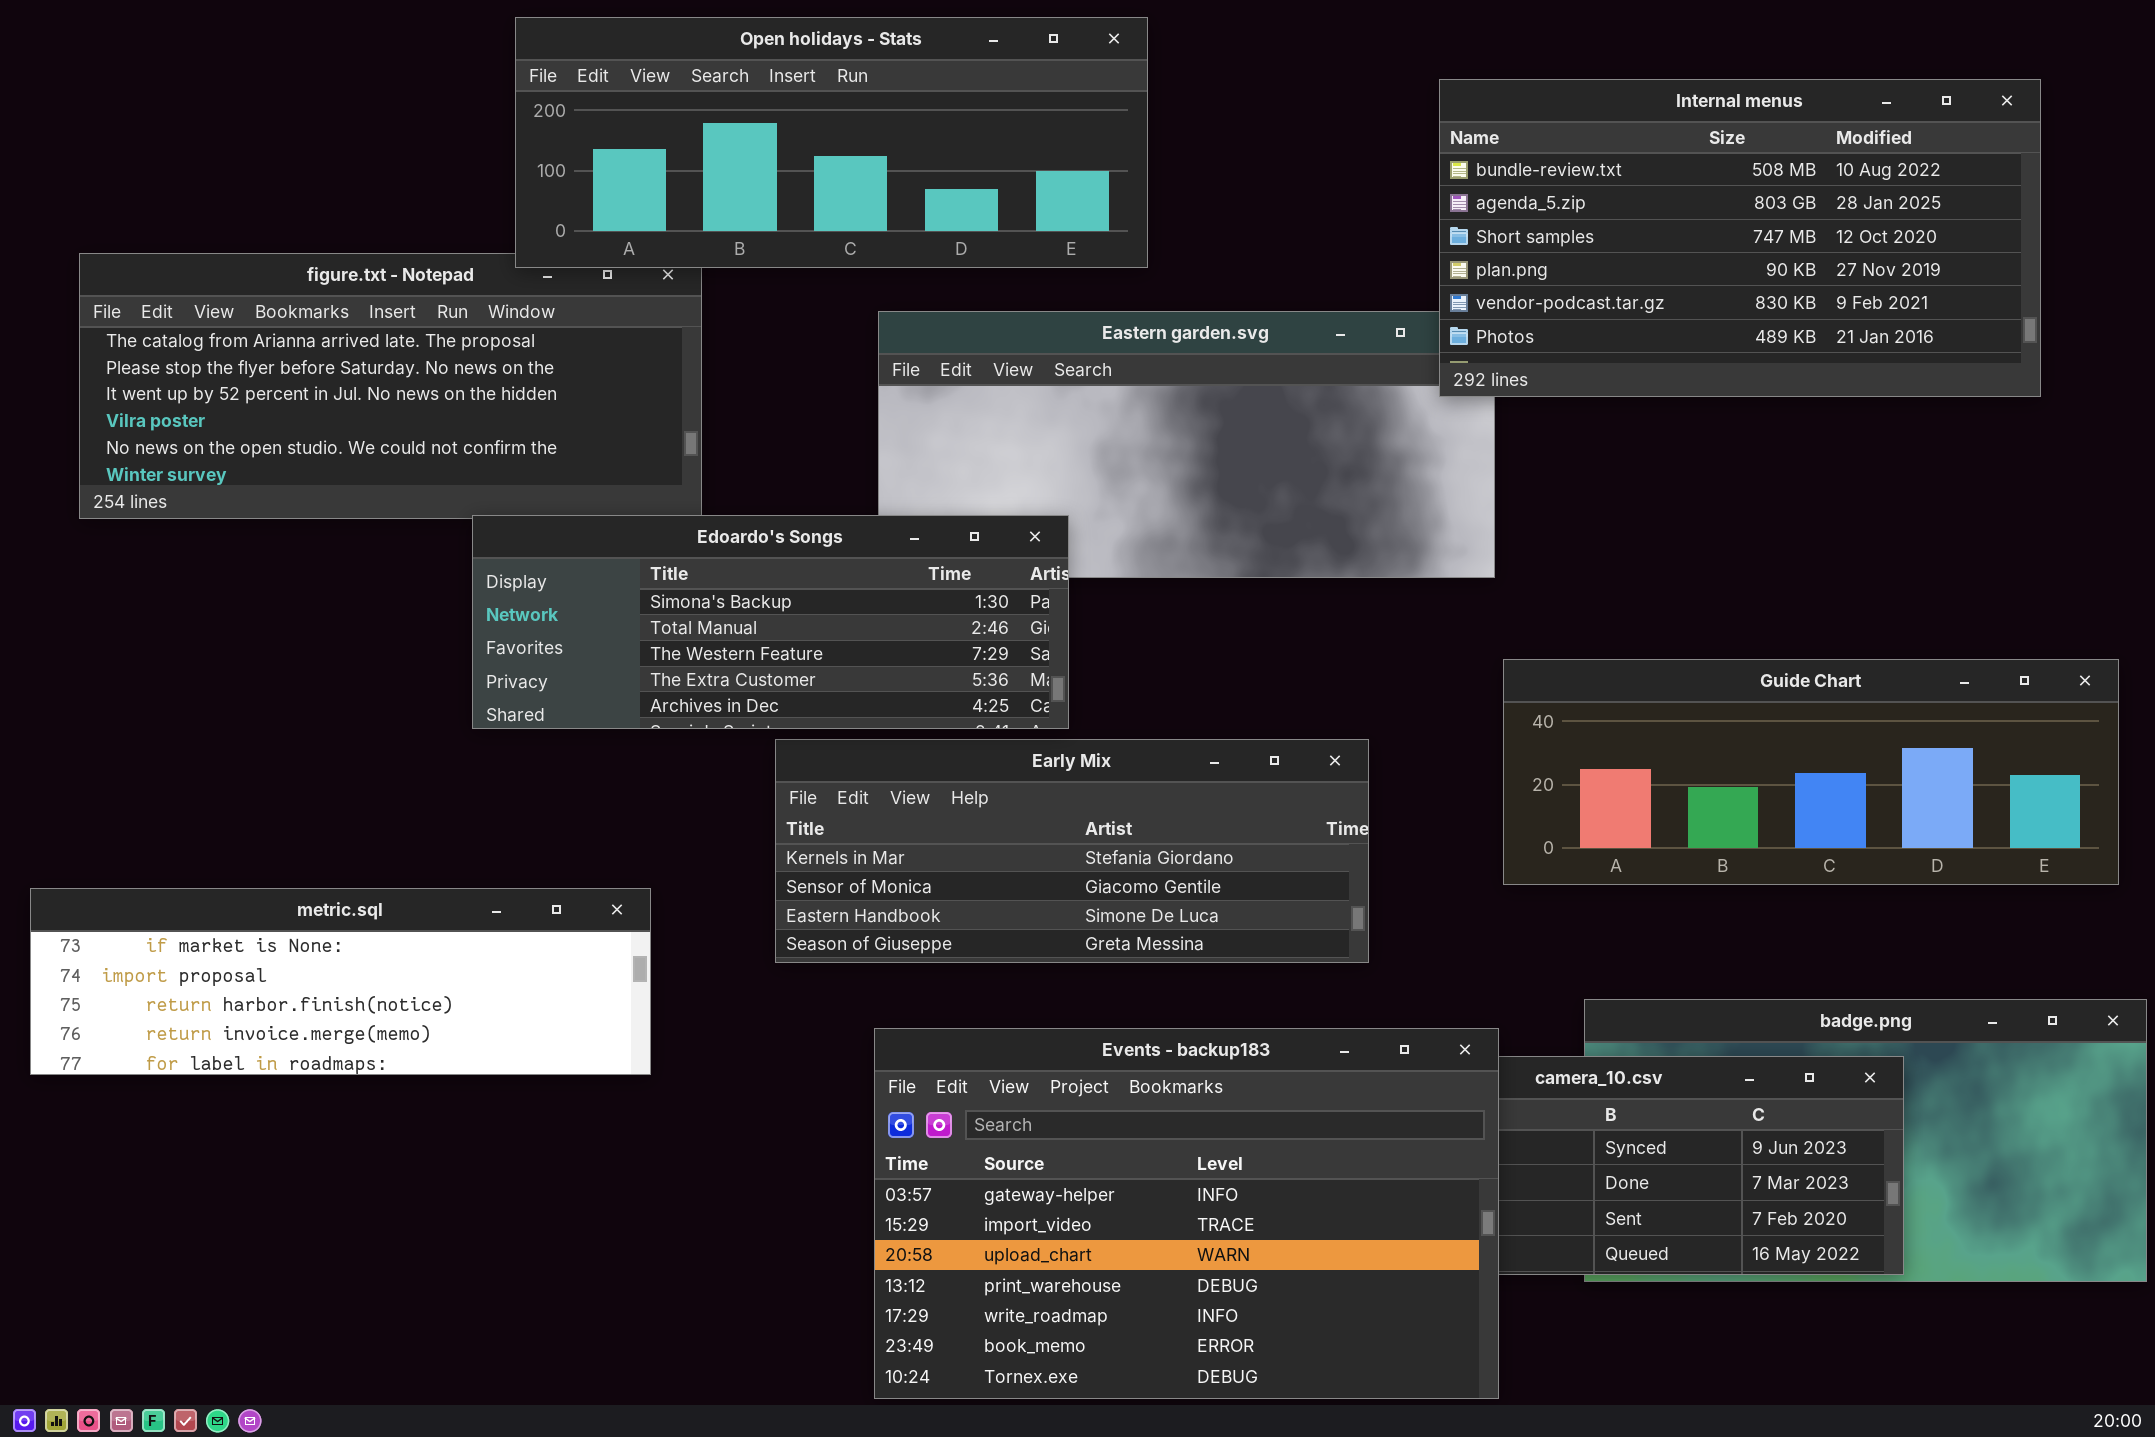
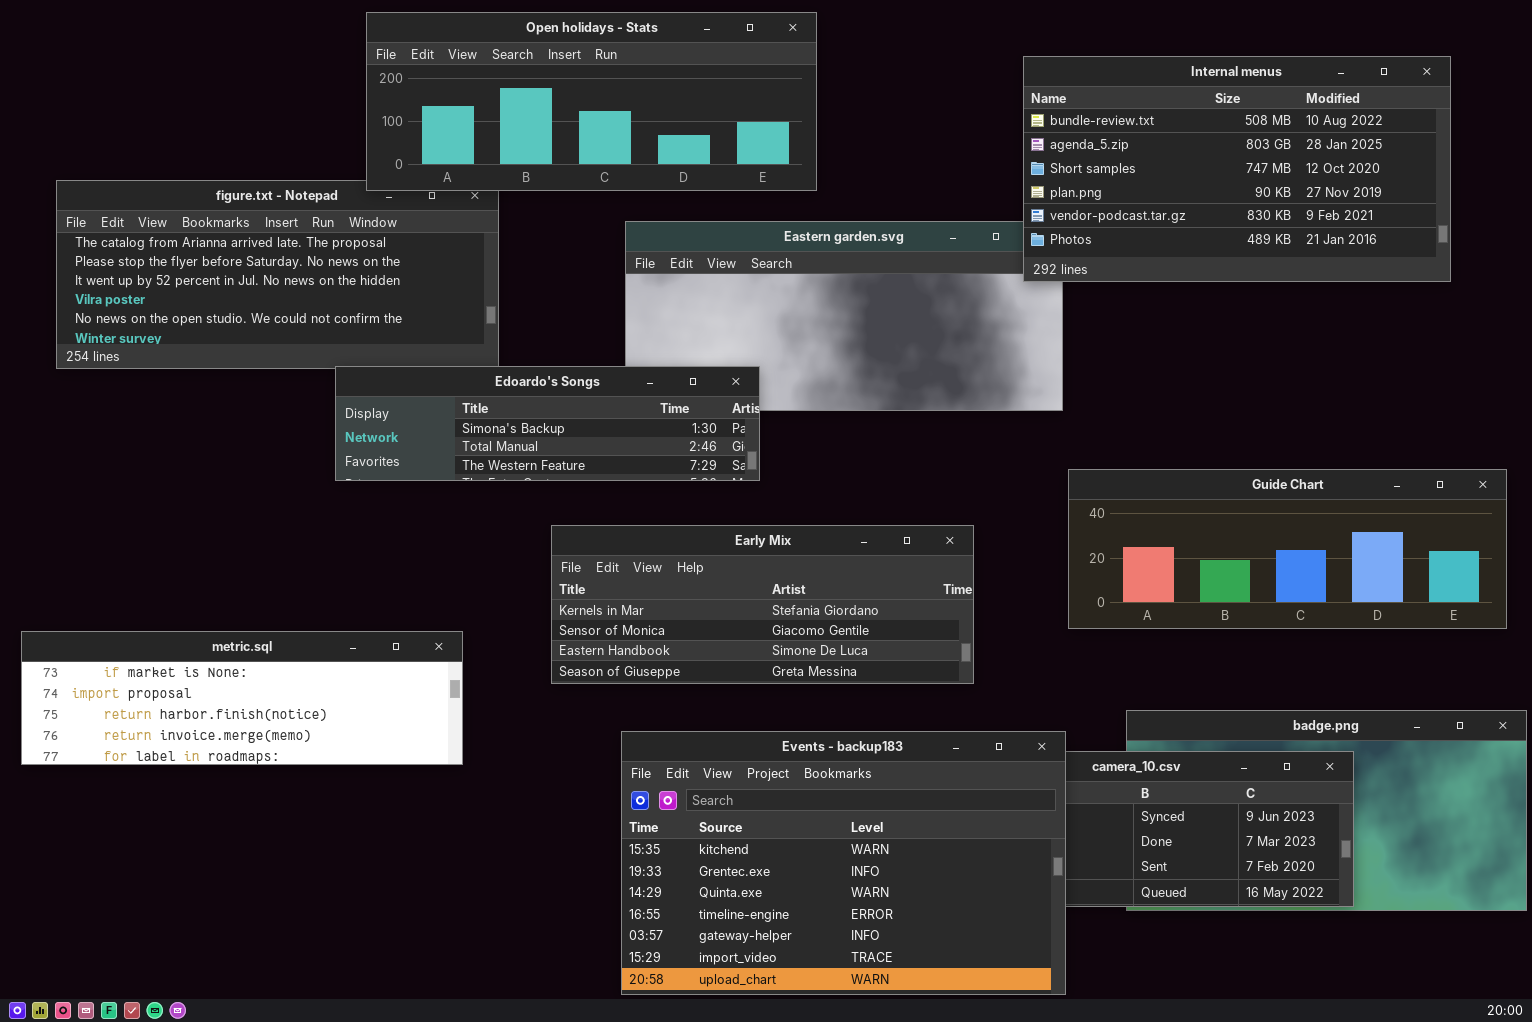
Edoardo's Songs: [472,515,1069,729] -> [335,366,760,481], resized
Events - backup183: [874,1028,1499,1399] -> [621,731,1066,995], scrolled up 4 rows

